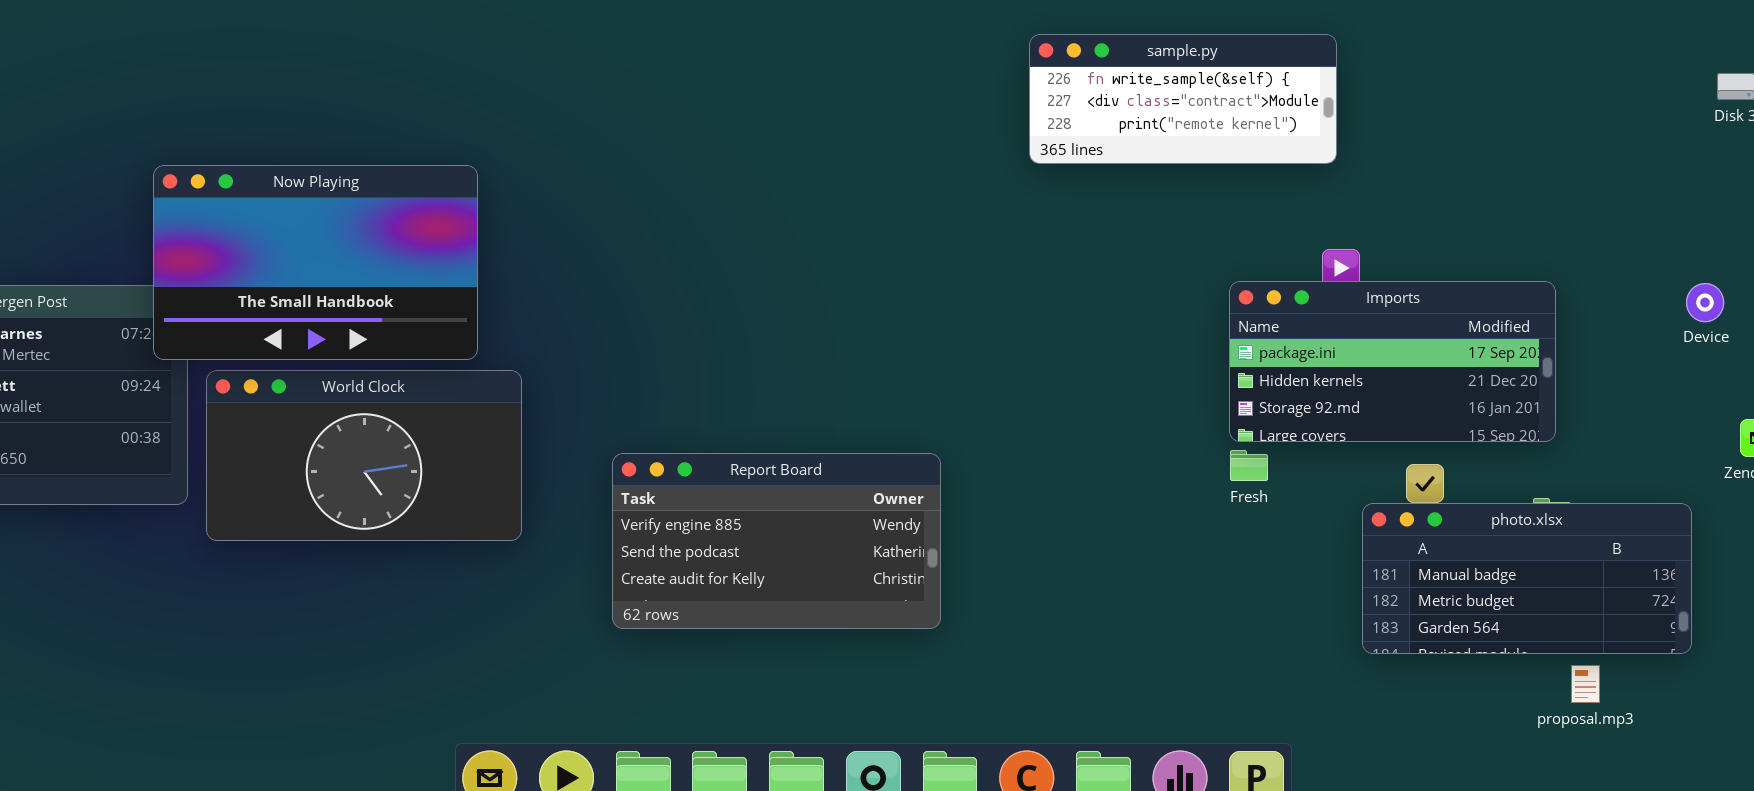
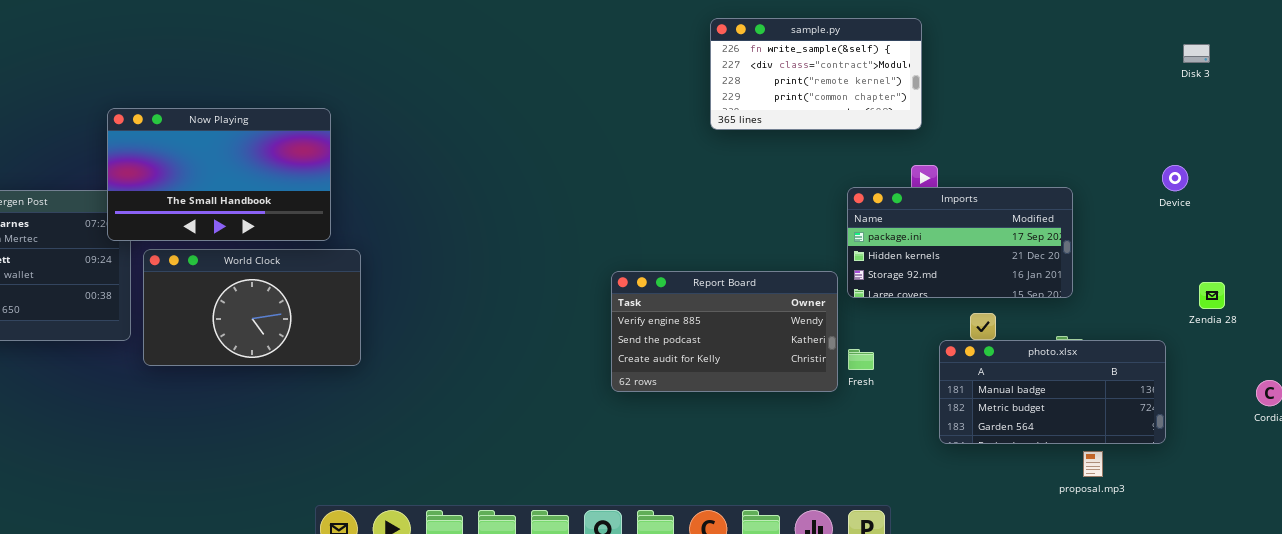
sample.py: [1029,34,1337,164] -> [710,18,922,130], resized
Device: [1686,283,1724,322] -> [1162,165,1188,191], moved
Fresh: [1230,450,1268,481] -> [848,349,874,370], moved
Report Board: [612,453,941,629] -> [611,271,838,392], moved

